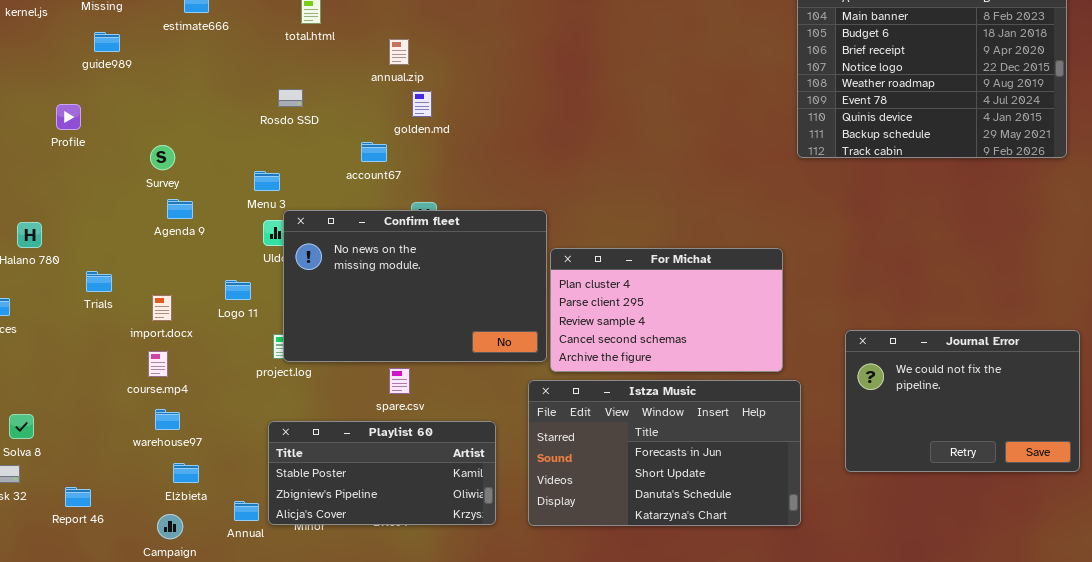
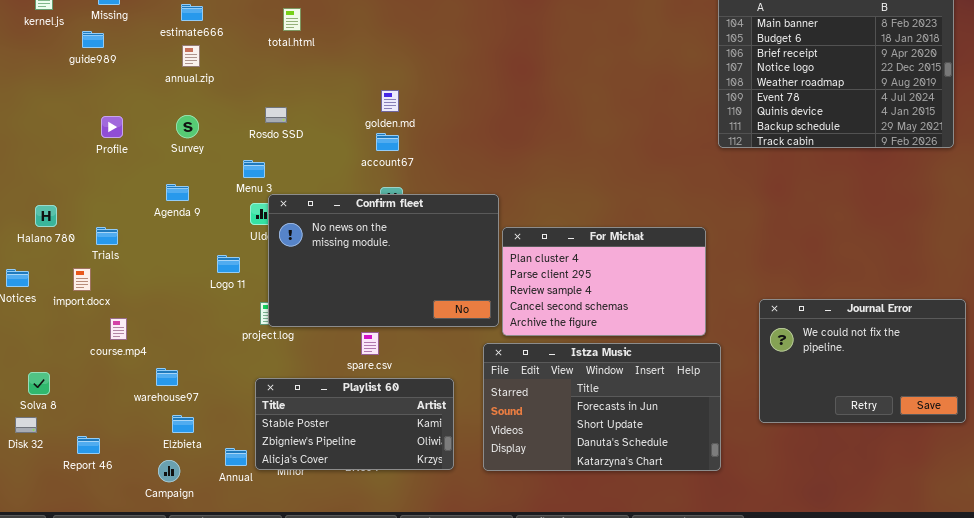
guide989: [94,32,120,52] -> [82,31,104,48], moved
annual.zip: [389,39,409,65] -> [182,45,200,67], moved
Rosdo SSD: [278,89,303,107] -> [265,107,287,123], moved
Profile: [56,104,81,130] -> [101,116,123,138], moved
account67: [361,142,387,162] -> [376,133,399,151], moved
Survey: [150,145,175,170] -> [176,115,199,138], moved
Trials: [86,271,112,292] -> [96,227,118,245], moved
import.docx: [152,295,172,321] -> [73,268,91,291], moved
course.mp4: [148,351,168,377] -> [110,318,127,340], moved

